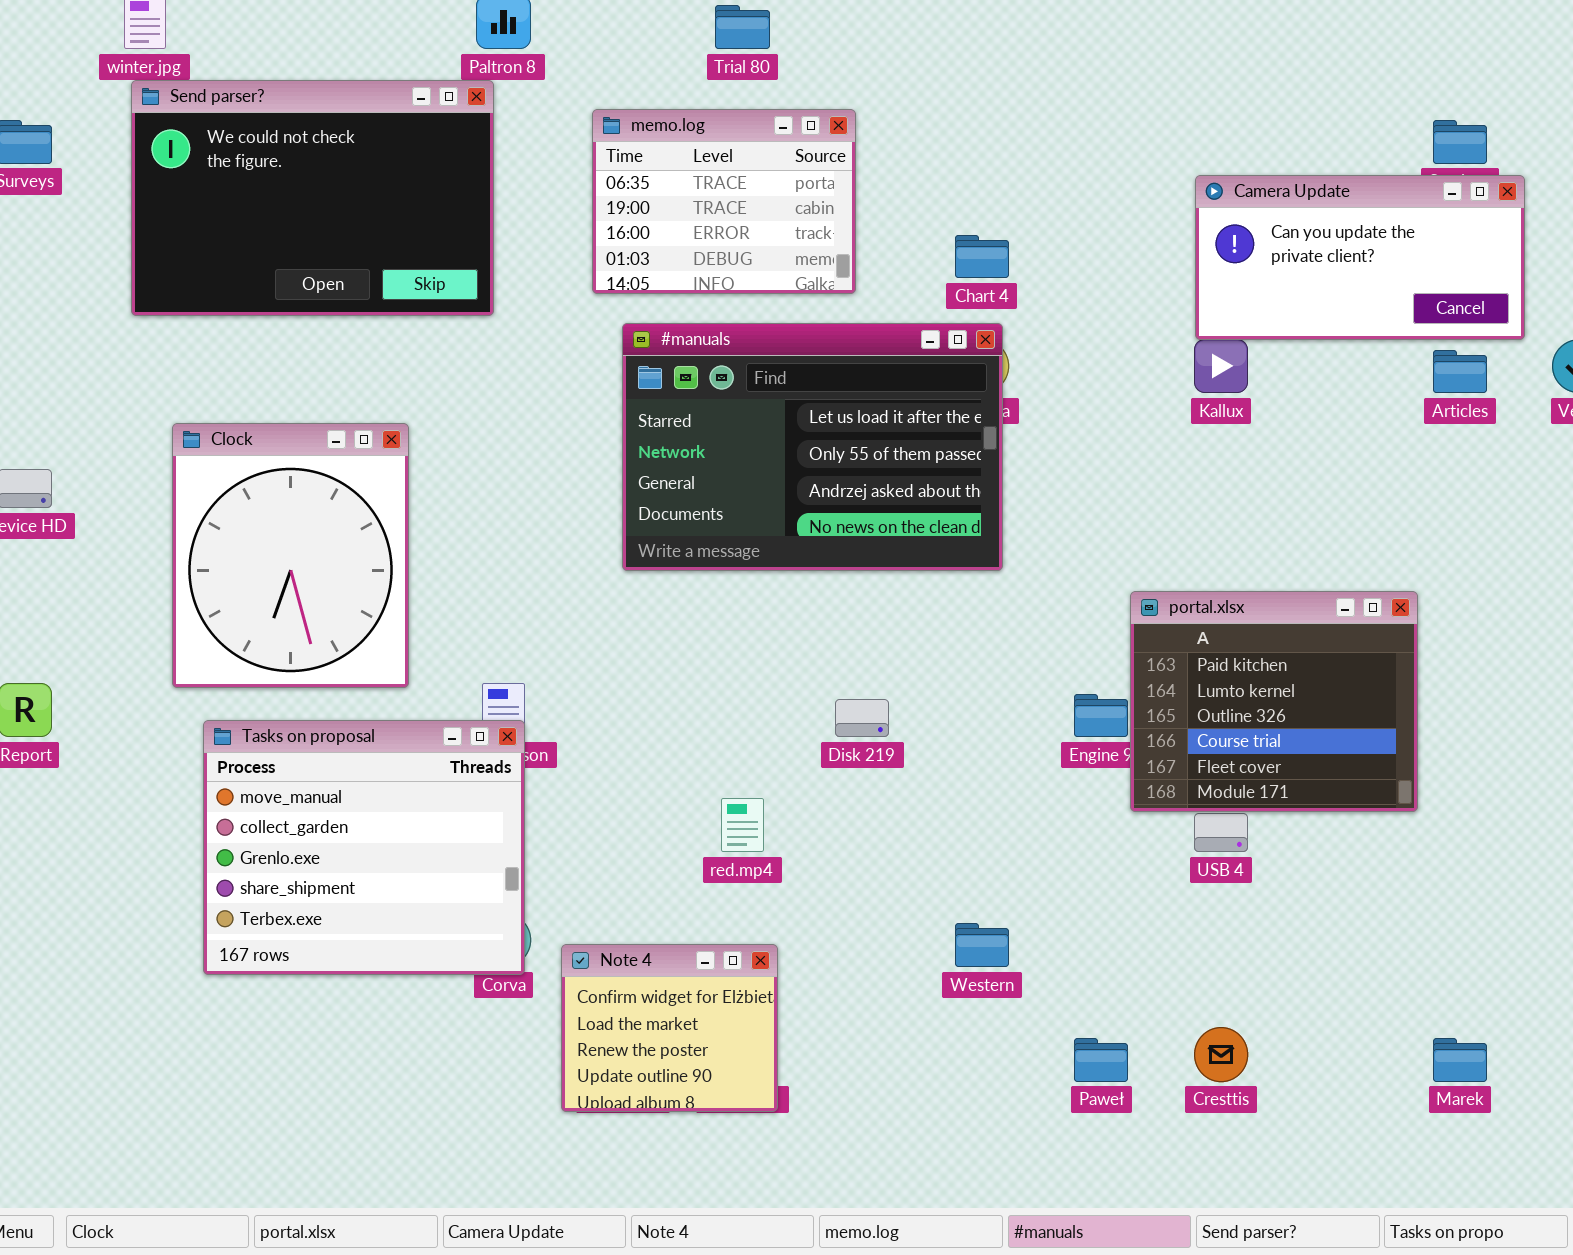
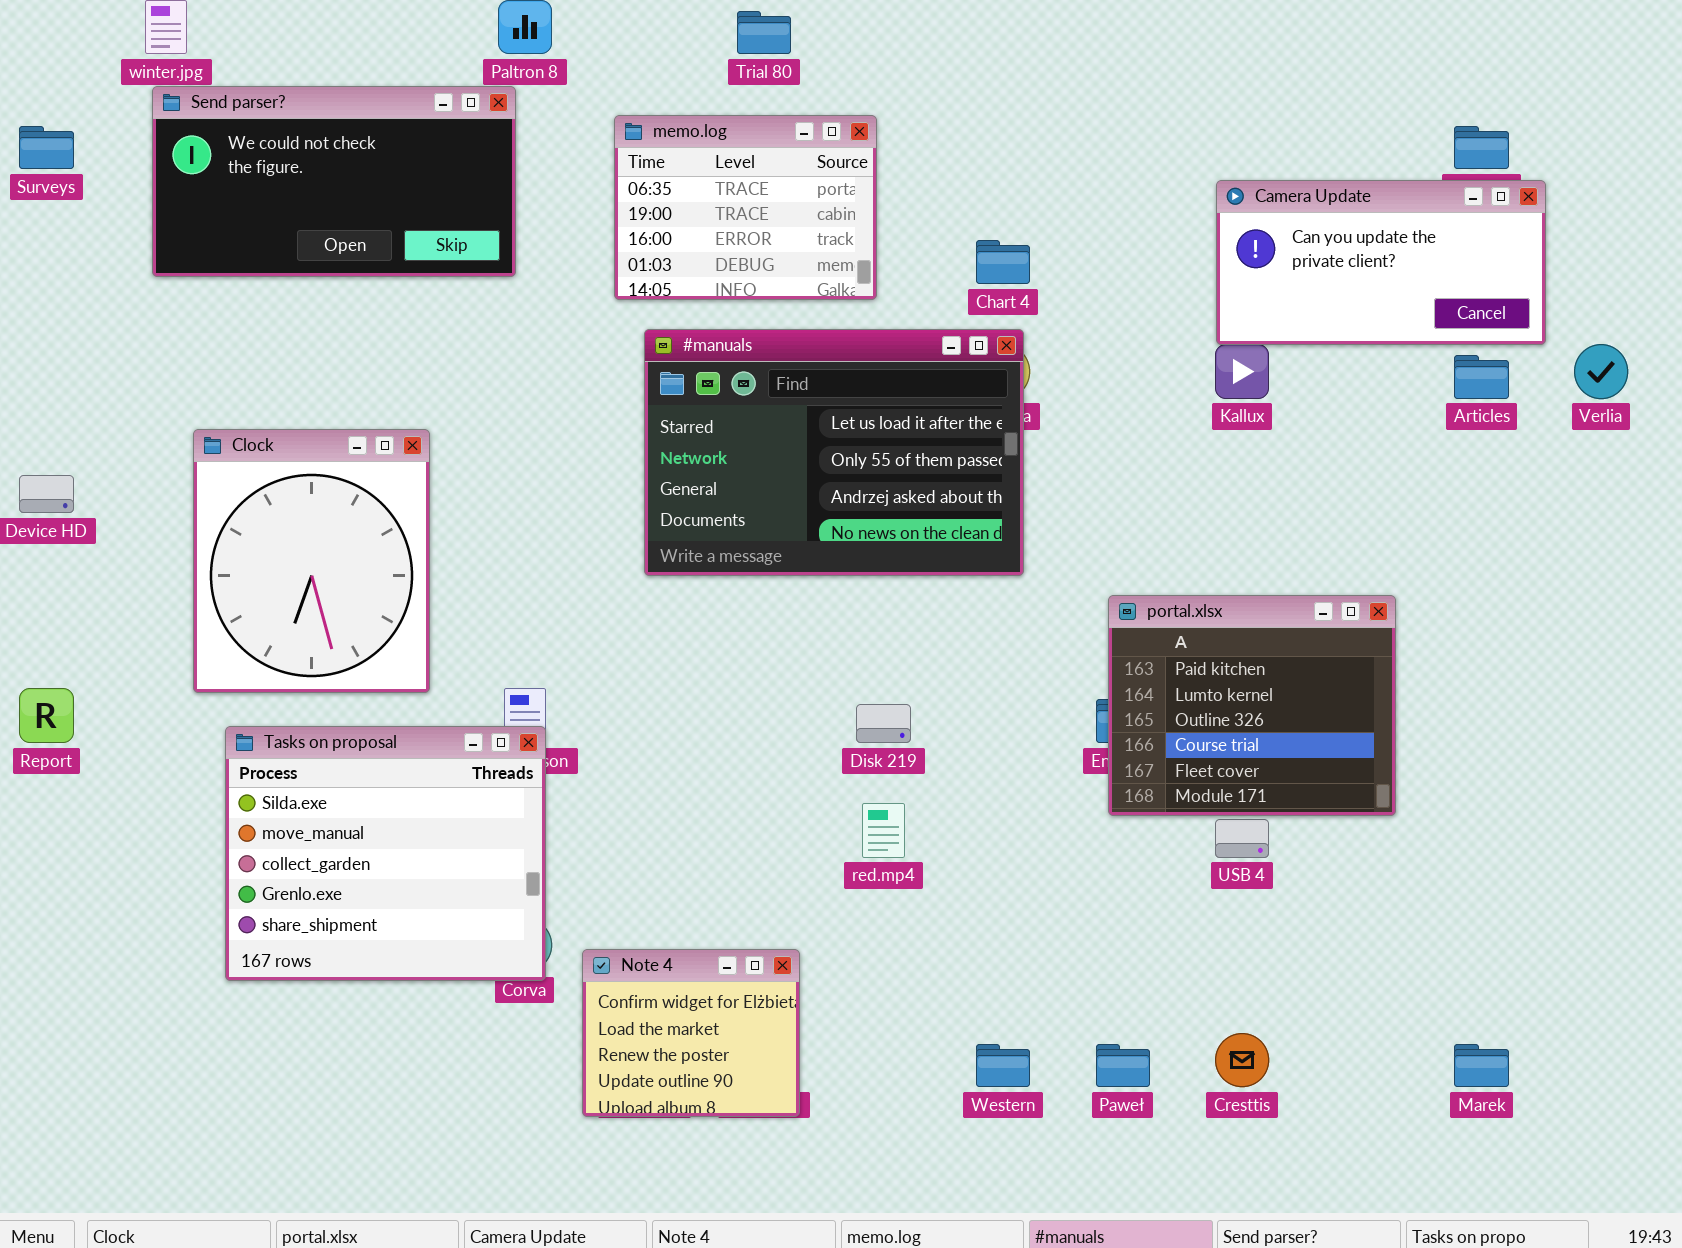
Send parser?: [131,80,494,316] -> [152,86,516,277], resized
portal.xlsx: [1130,591,1418,812] -> [1108,595,1396,816], moved
Tasks on proposal: [203,720,525,975] -> [225,726,546,981], scrolled up 1 row
red.mp4: [721,798,764,852] -> [862,803,905,858], moved
Western: [955,923,1009,967] -> [976,1044,1030,1087], moved

